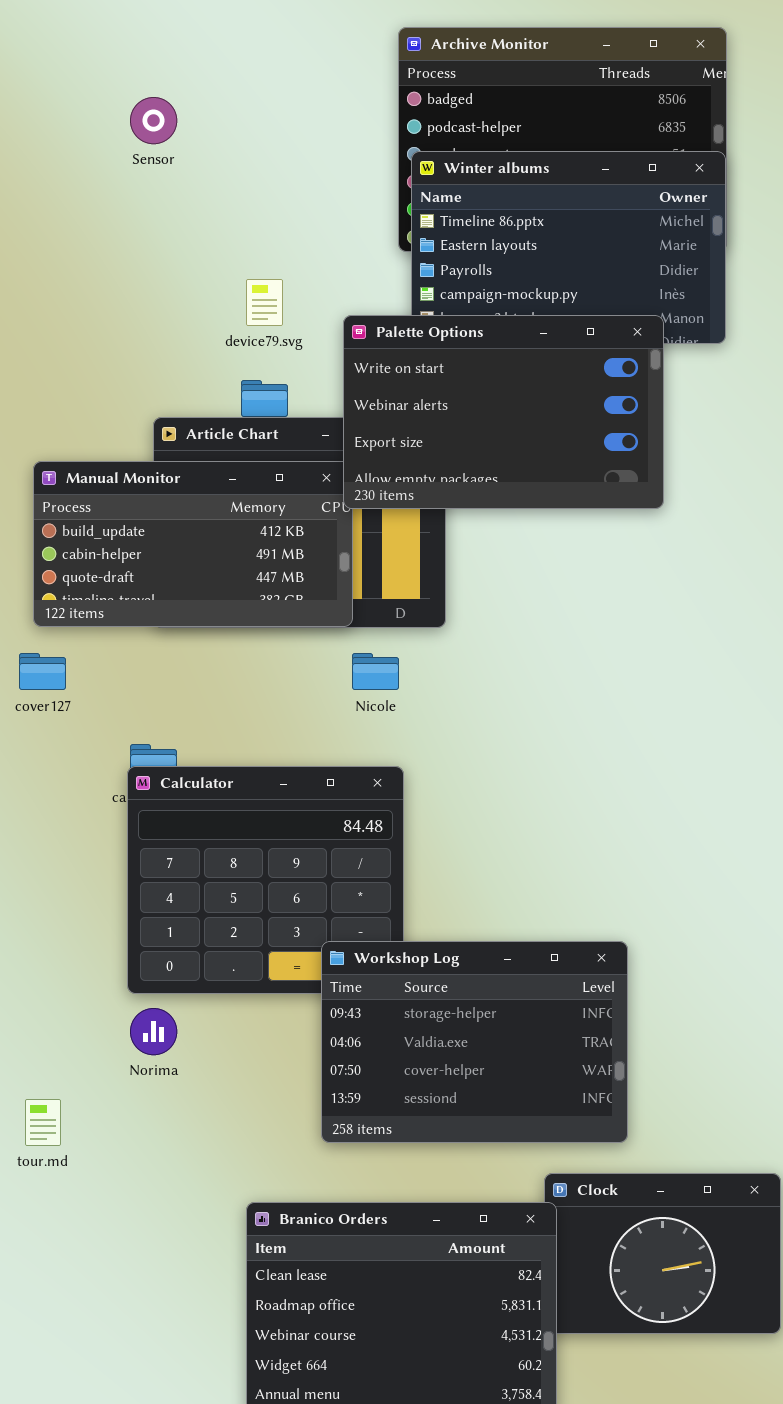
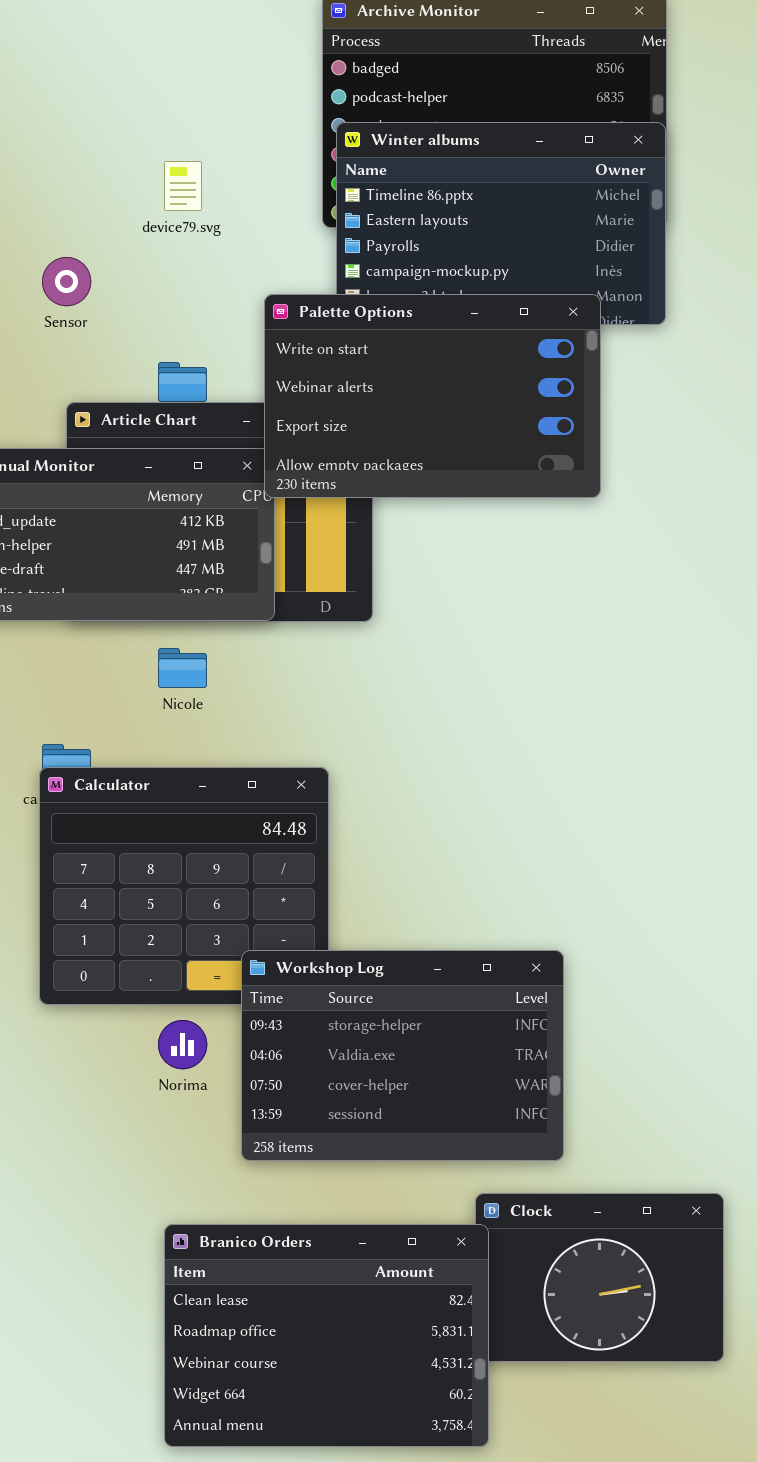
Sensor: [130,97,177,144] -> [42,257,91,306], moved
device79.svg: [246,279,283,326] -> [164,161,202,211], moved
Nicole: [352,653,399,690] -> [158,648,207,688], moved
Norima: [130,1008,177,1055] -> [158,1020,207,1069], moved

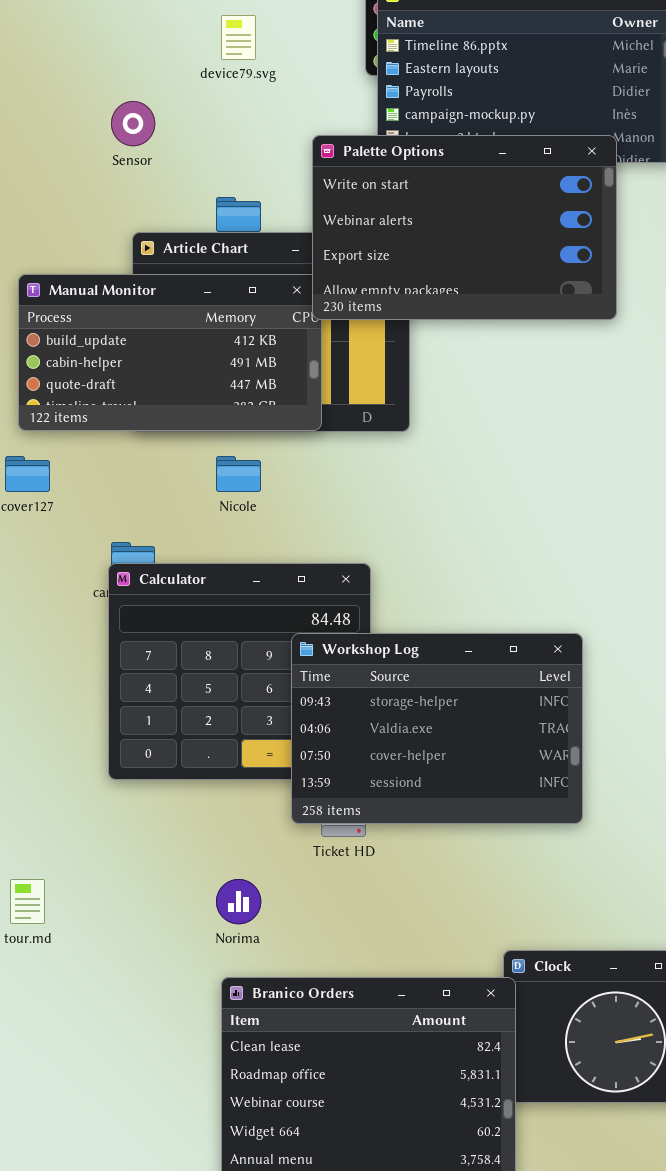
Workshop Log: [241,950,564,1161] -> [291,633,583,824], moved
Norima: [158,1020,207,1069] -> [216,879,261,924], moved

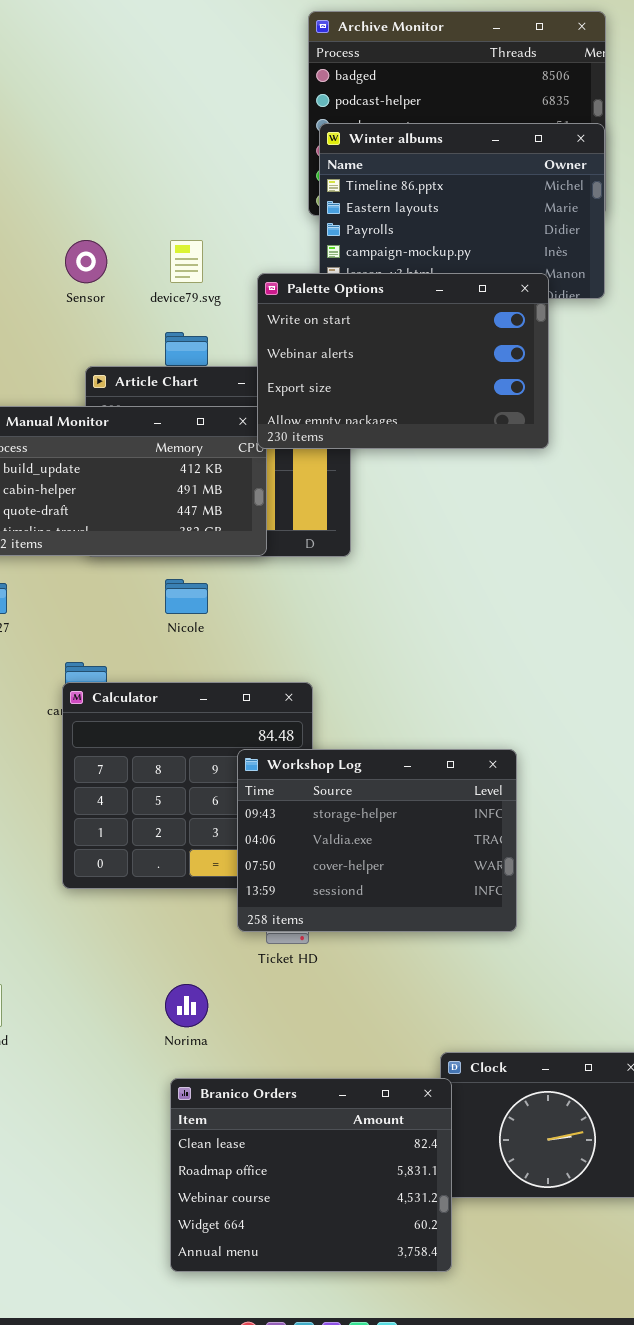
device79.svg: [221,15,256,60] -> [170,240,203,283], moved

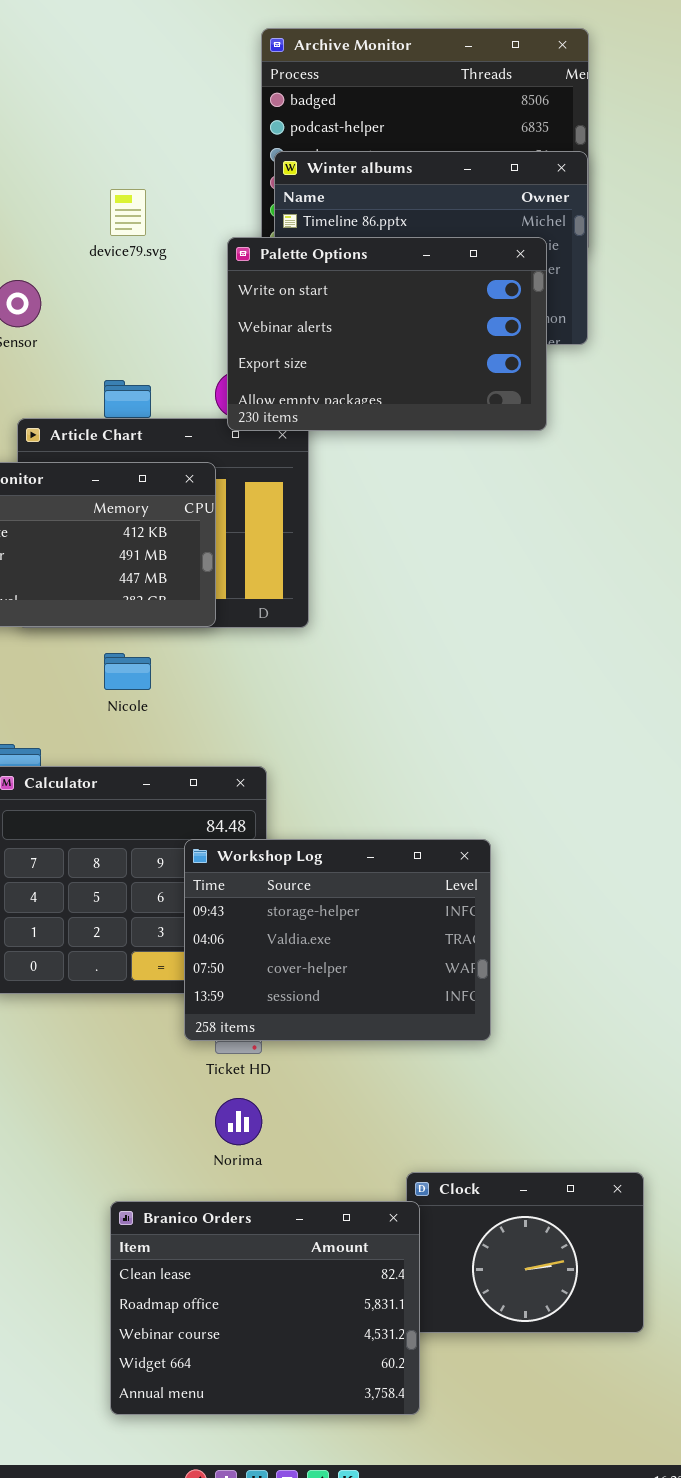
device79.svg: [170,240,203,283] -> [110,189,146,236], moved
Palette Options: [257,273,549,449] -> [227,237,547,431], moved
Norima: [165,984,208,1027] -> [215,1098,262,1145], moved

